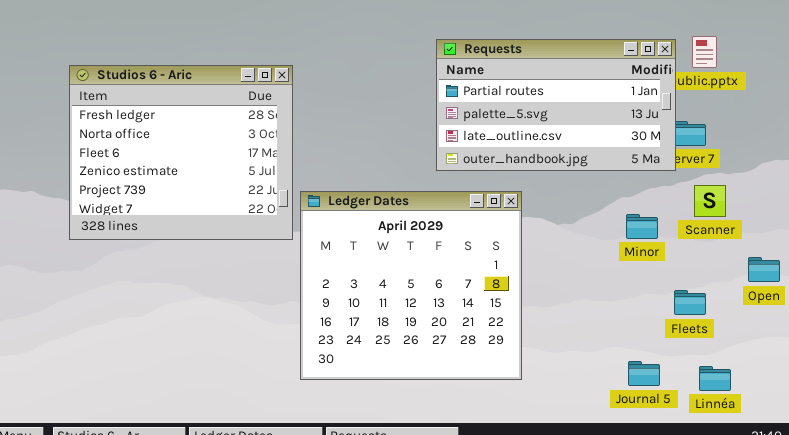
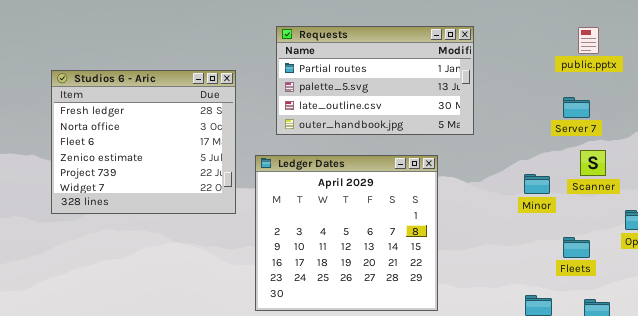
Requests: [436,39,676,171] -> [276,26,474,135], moved
Studios 6 - Aric: [69,65,293,240] -> [51,70,236,214], moved

